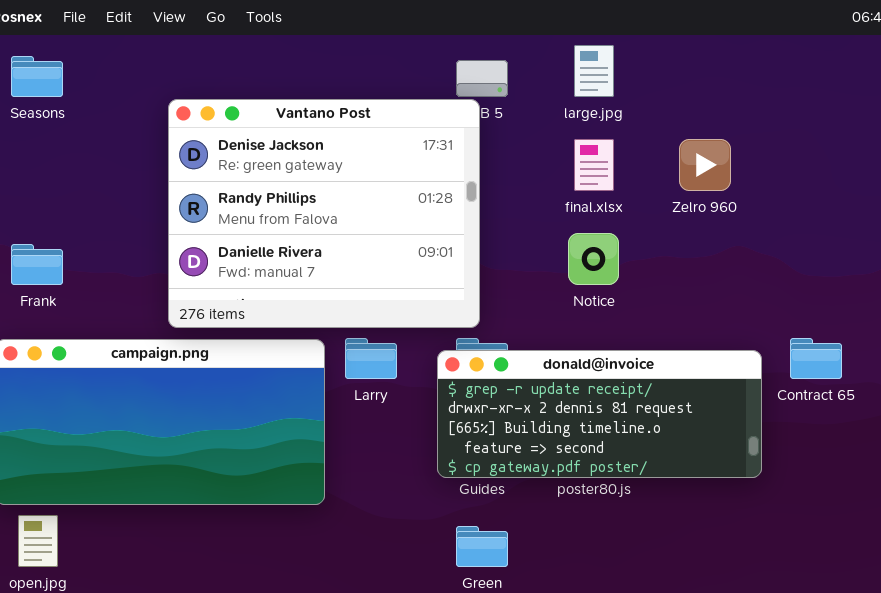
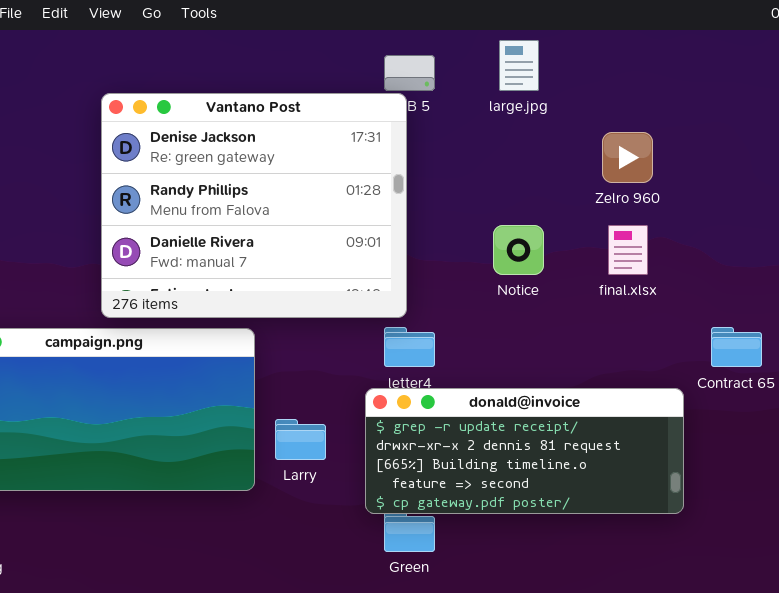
final.xlsx: [574,139,614,191] -> [608,225,648,275], moved
Larry: [345,338,397,379] -> [275,419,326,460], moved
donald@invoice: [437,350,762,478] -> [365,388,684,514], moved

